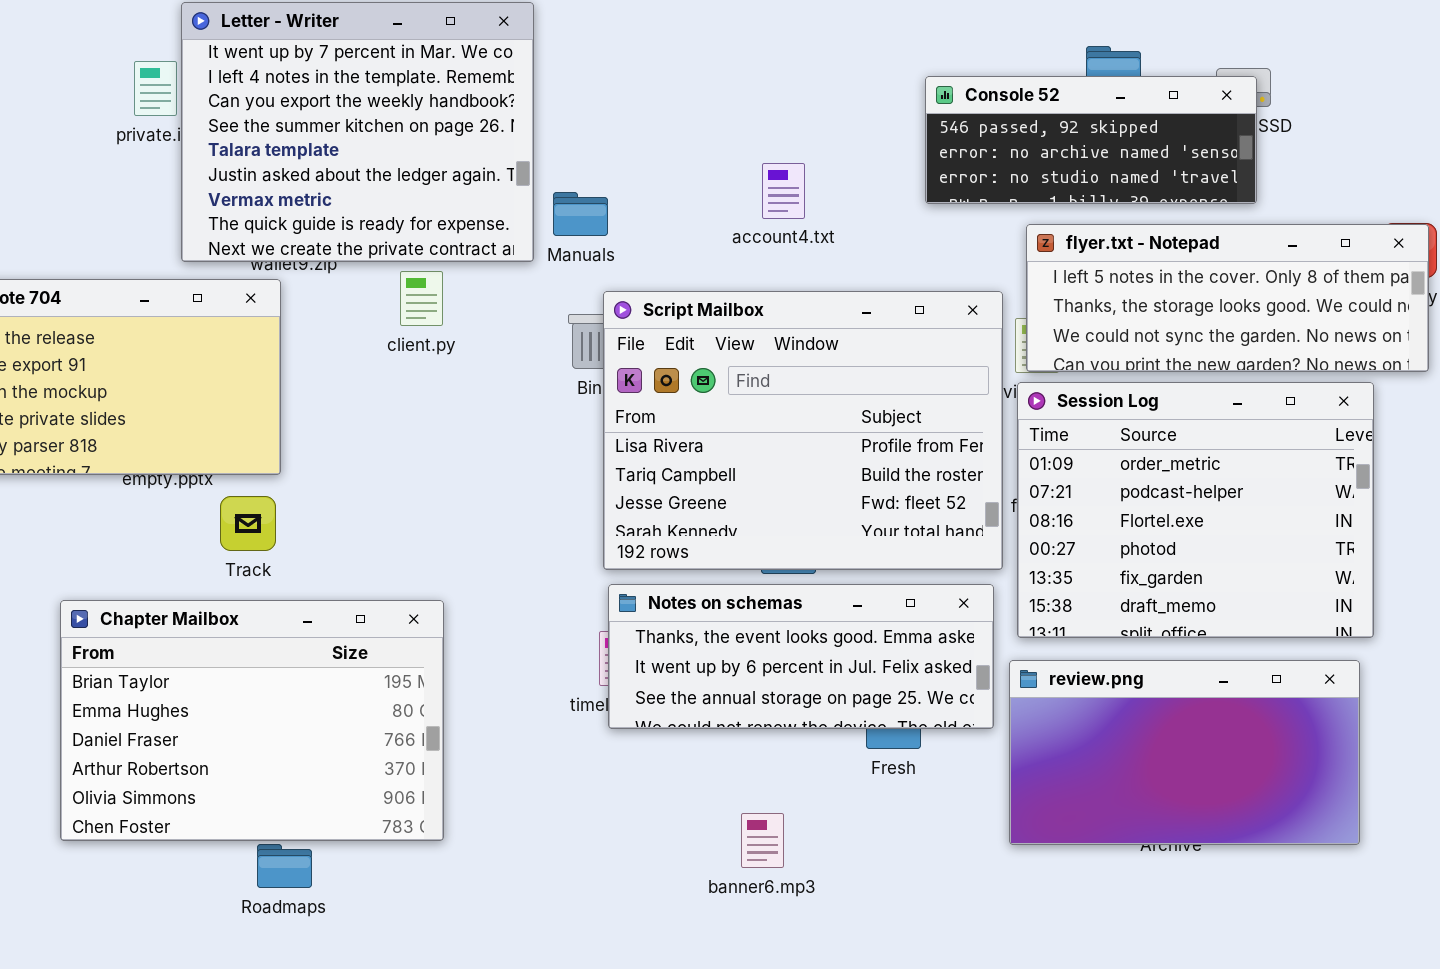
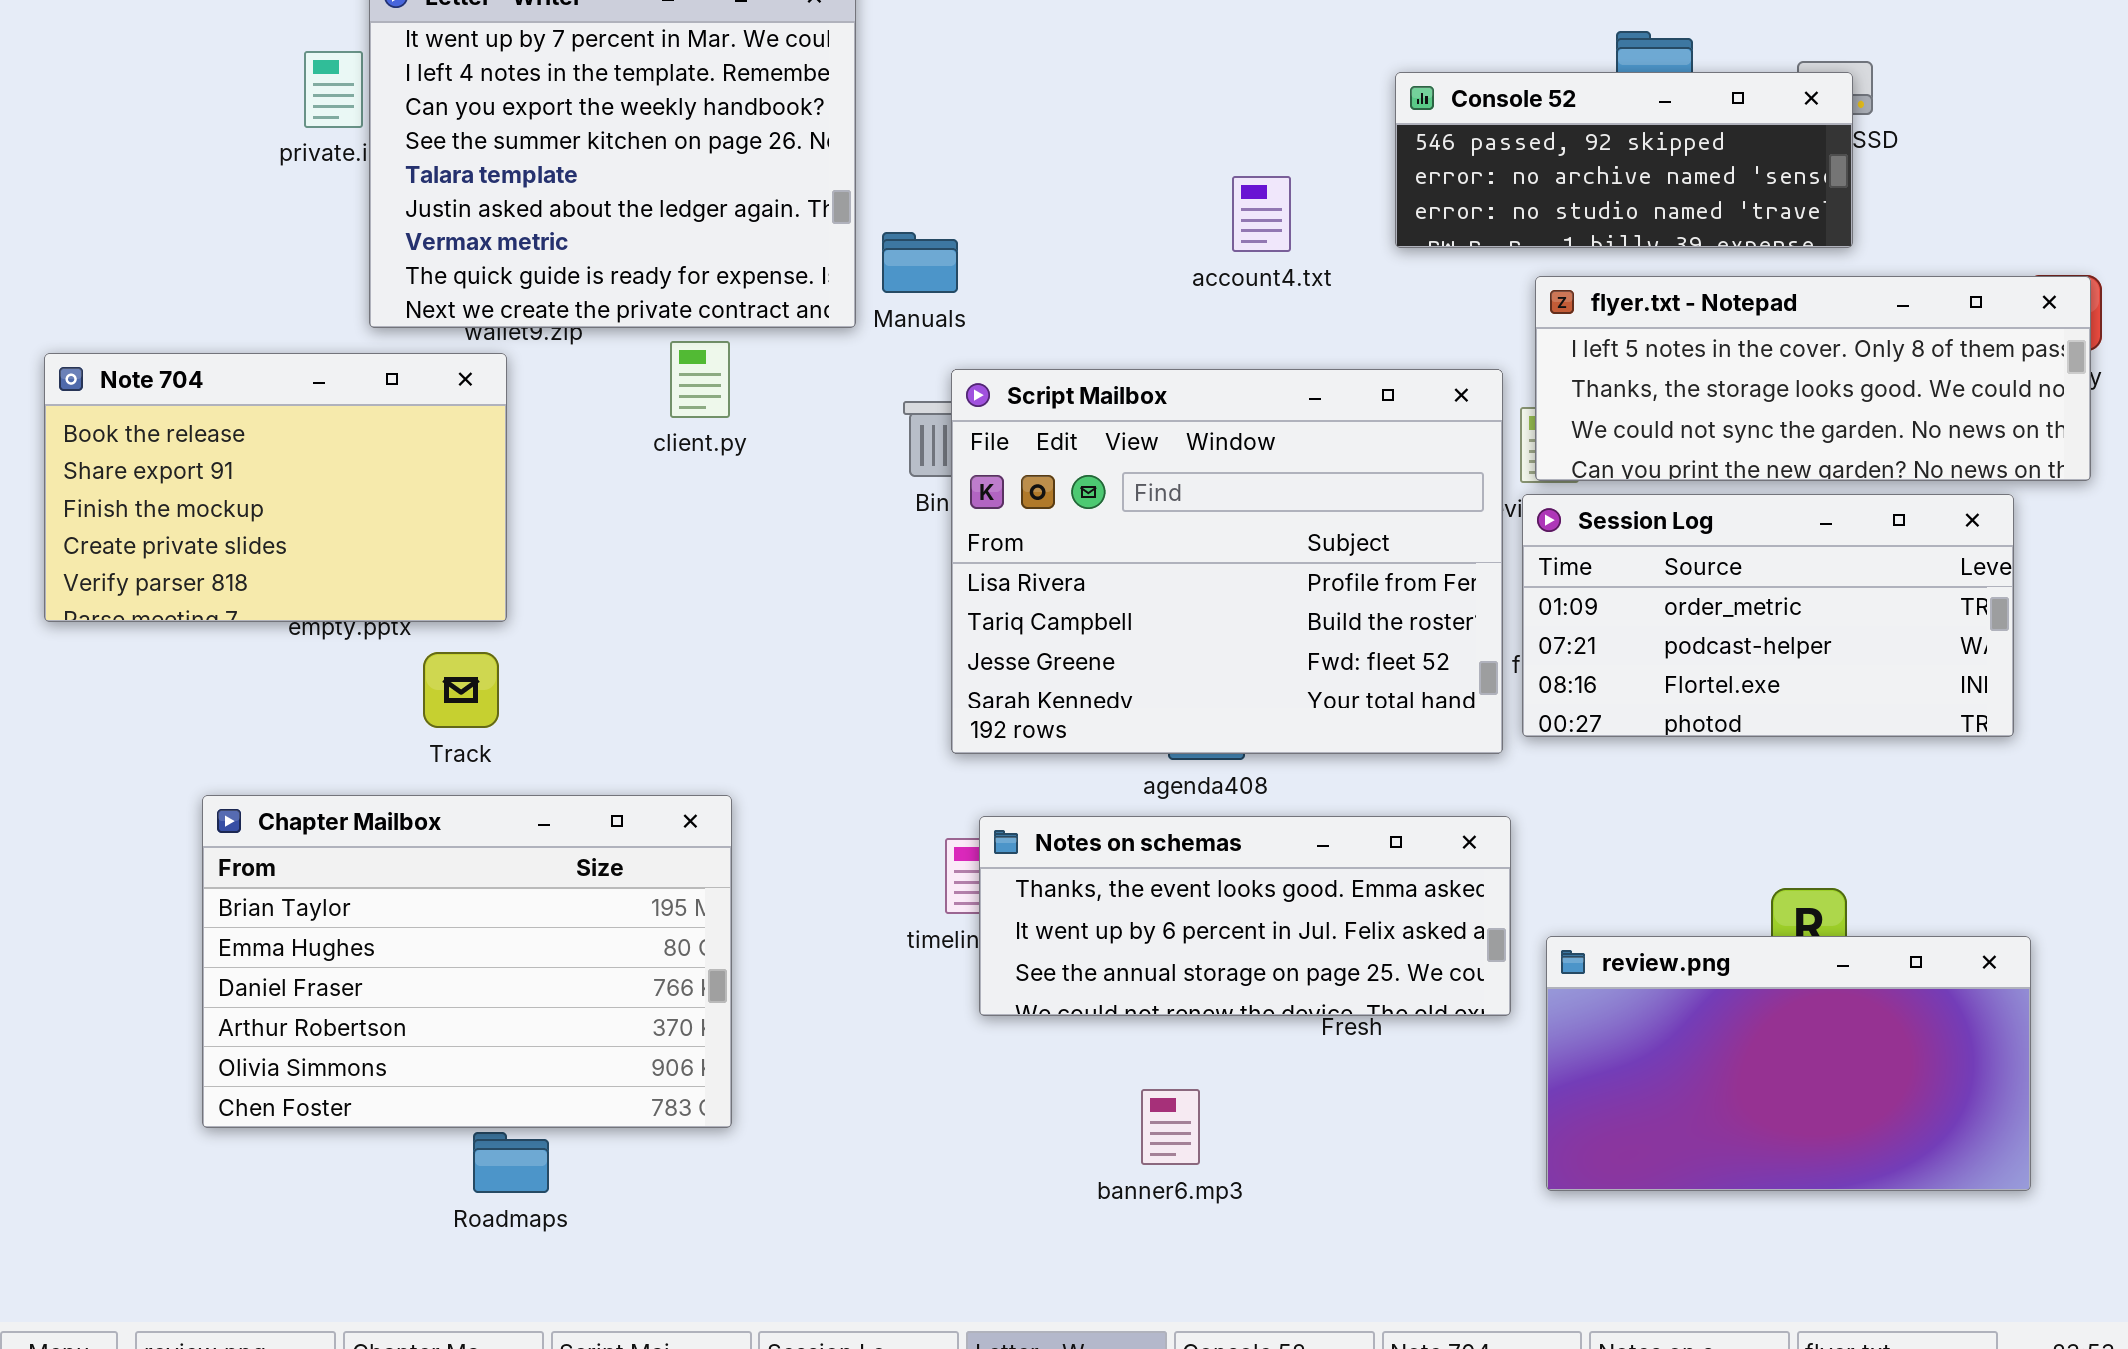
account4.txt: [762,163,805,219] -> [1232,176,1291,252], moved
Session Log: [1017,382,1374,638] -> [1522,494,2014,737], resized
Notes on schemas: [608,584,994,729] -> [979,816,1511,1016], moved
review.png: [1009,660,1360,845] -> [1546,936,2031,1191], moved

